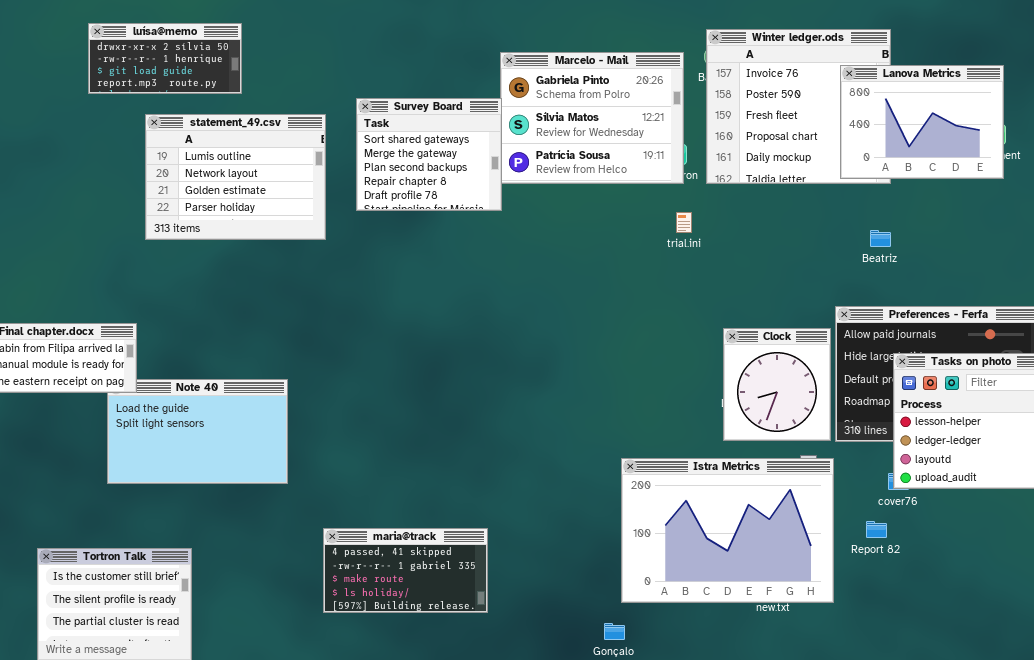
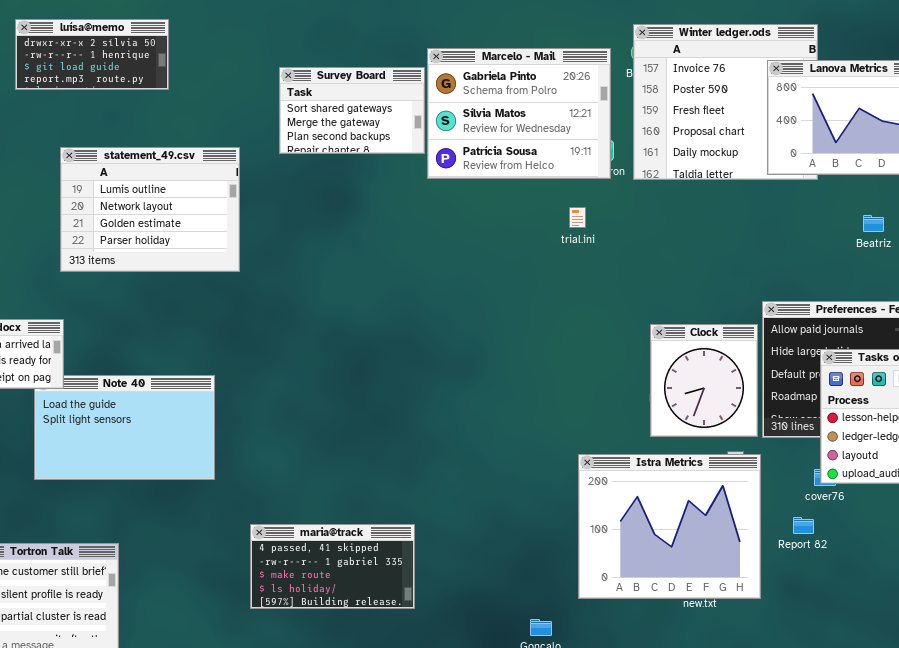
Survey Board: [356,98,502,211] -> [279,67,425,154], moved, resized
statement_49.csv: [145,114,326,240] -> [60,147,240,272], moved
trial.ini: [676,212,692,233] -> [569,207,586,228], moved
Beatriz: [870,230,891,247] -> [863,215,884,232], moved
Istra Metrics: [621,458,834,603] -> [578,454,761,599], resized

